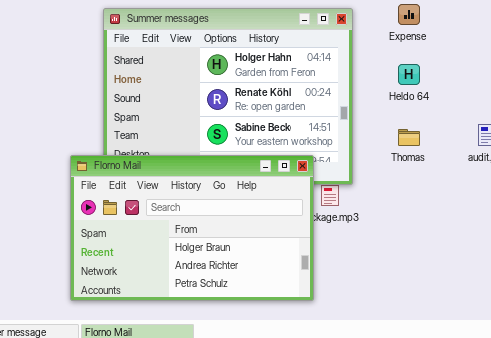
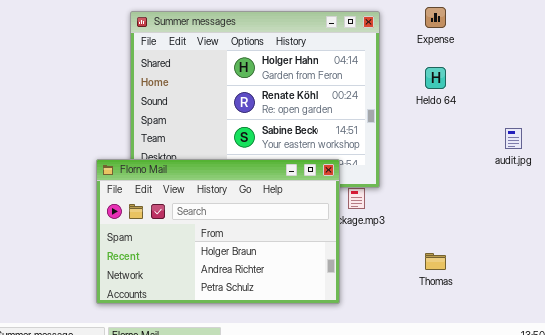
Thomas: [398,129,420,146] -> [425,253,446,270], moved

